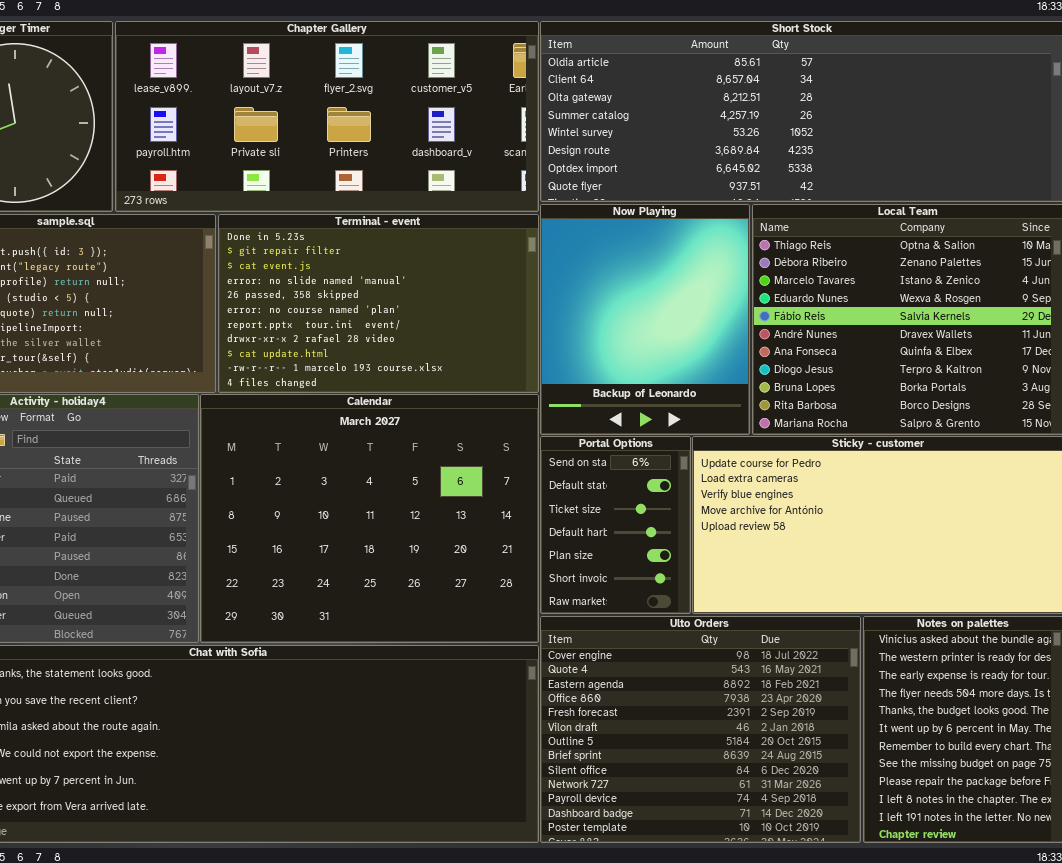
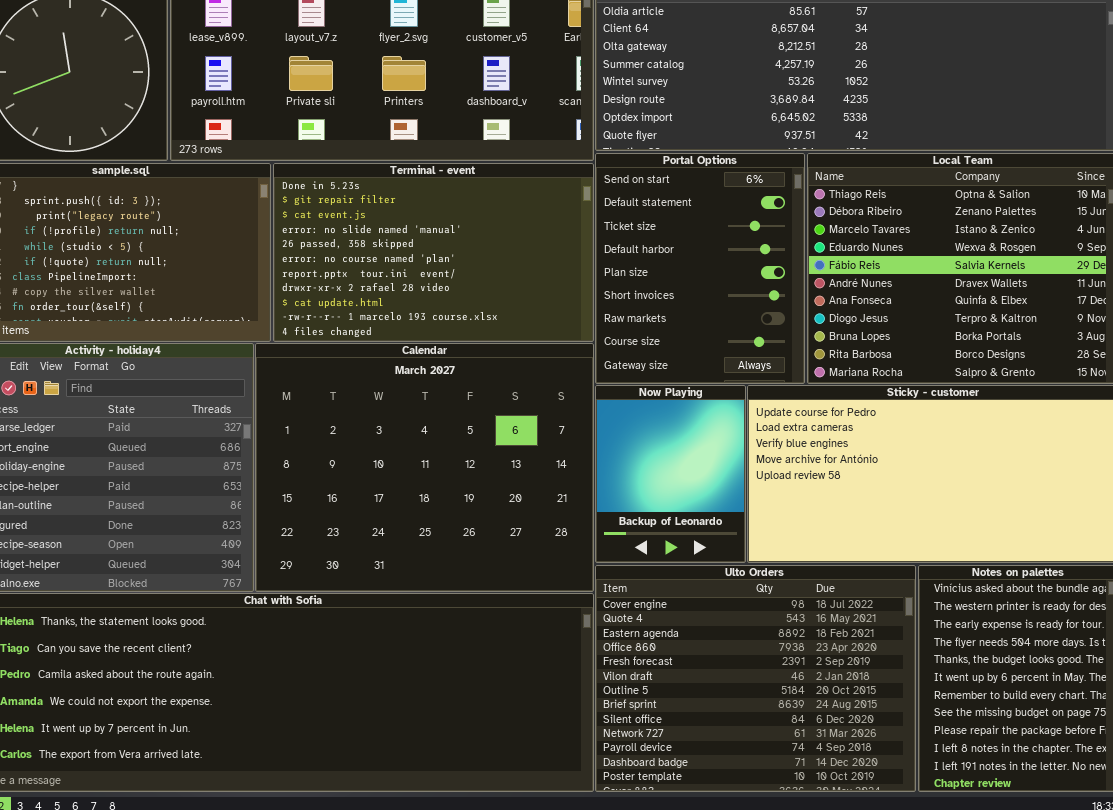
Now Playing: [540,204,750,435] -> [595,385,746,563], moved, resized
Portal Options: [540,436,691,614] -> [595,153,805,384], moved, resized

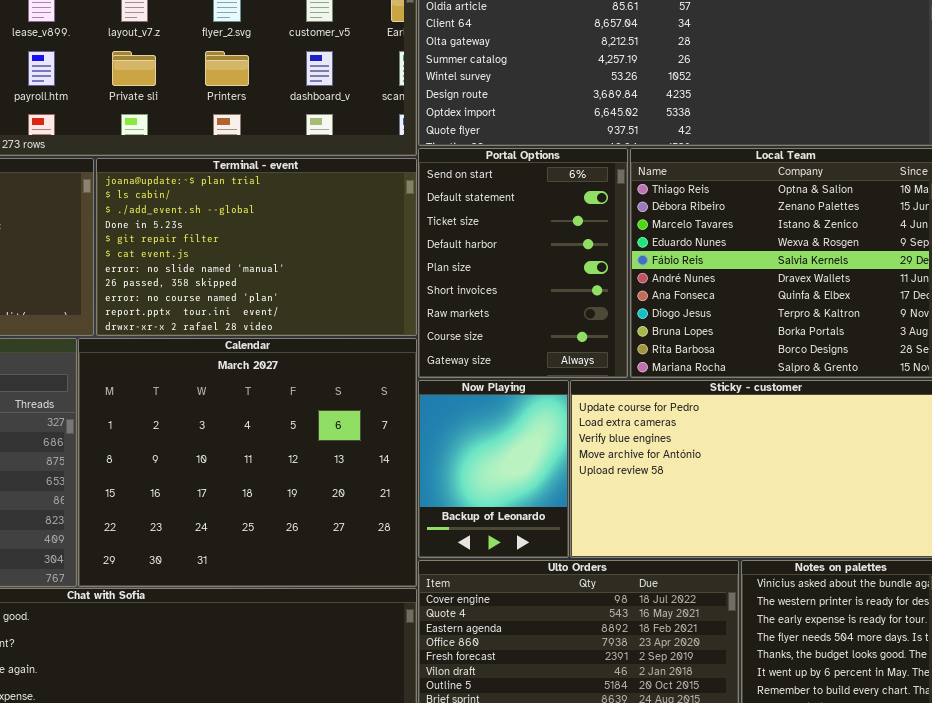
Terminal - event: [273,163,594,342] -> [96,158,417,336], scrolled up 3 rows

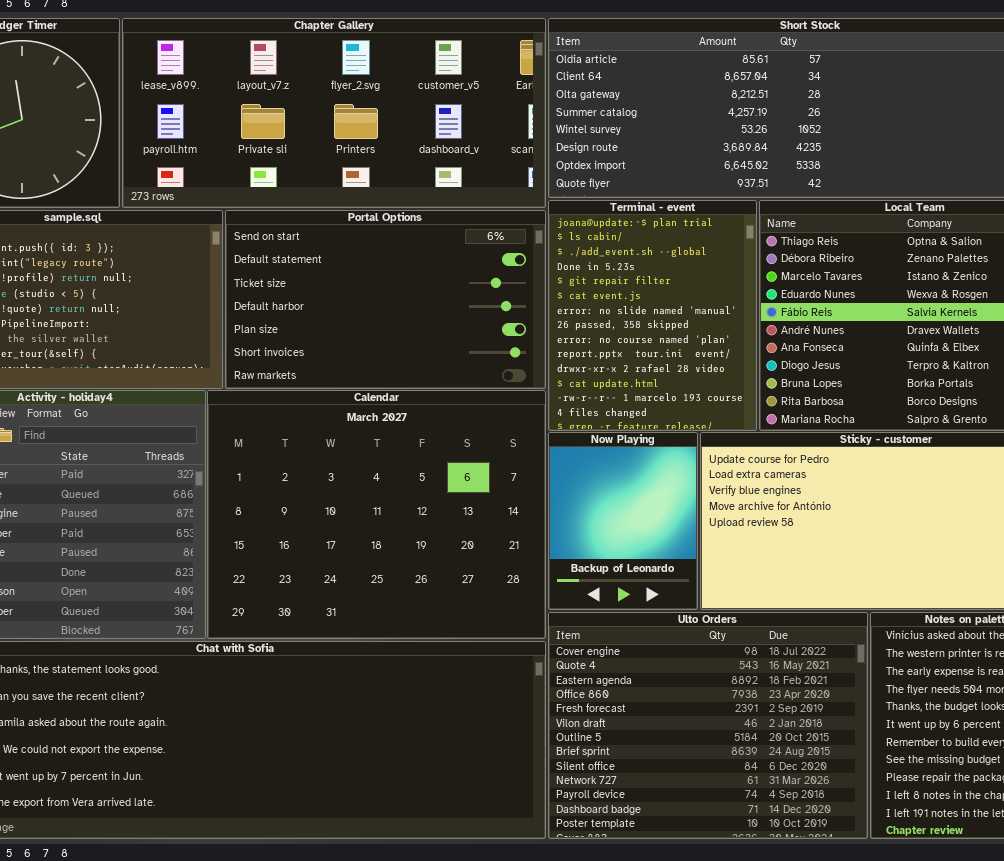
Portal Options: [418,148,628,378] -> [225,210,546,389], moved, resized
Terminal - event: [96,158,417,336] -> [548,200,757,431], moved, resized

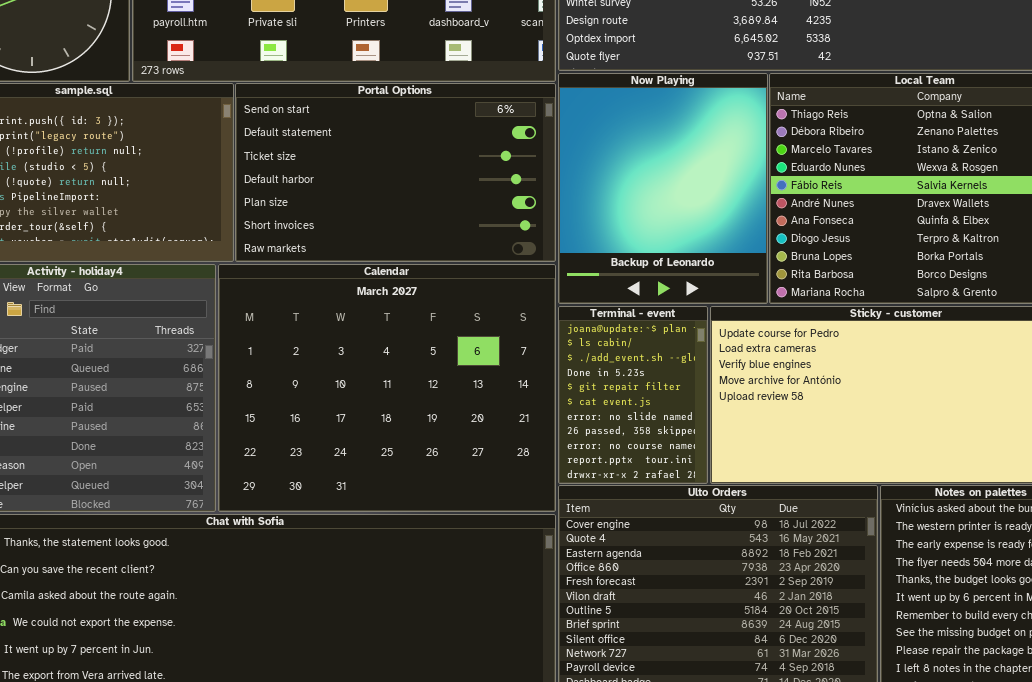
Terminal - event: [548,200,757,431] -> [558,306,708,484], moved, resized
Now Playing: [548,432,698,610] -> [558,73,768,304], moved, resized

